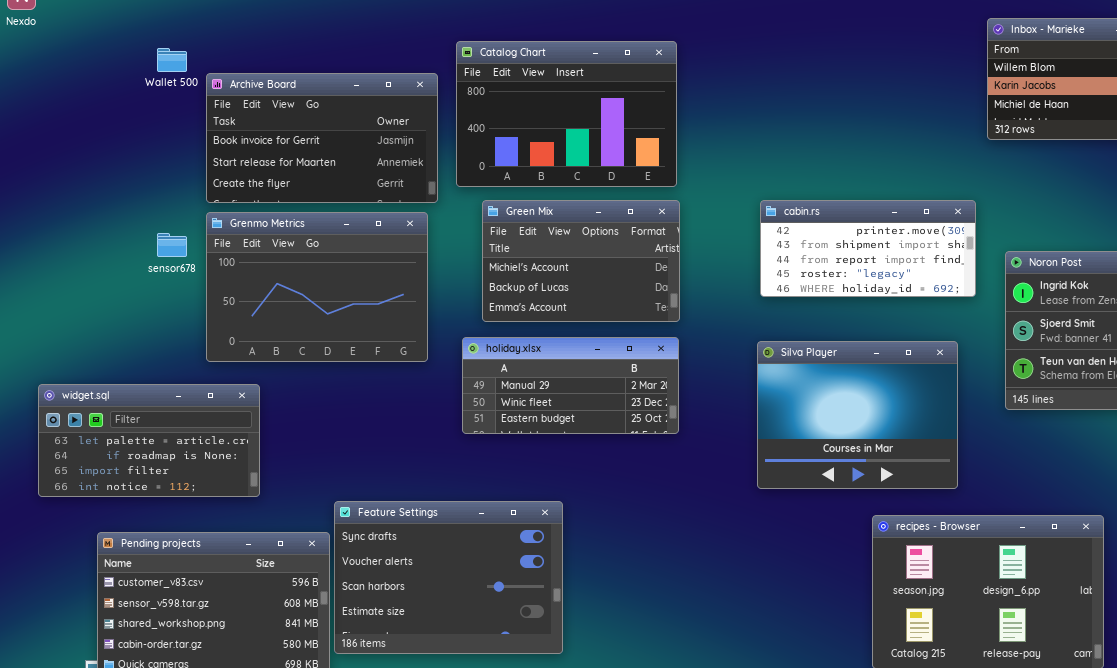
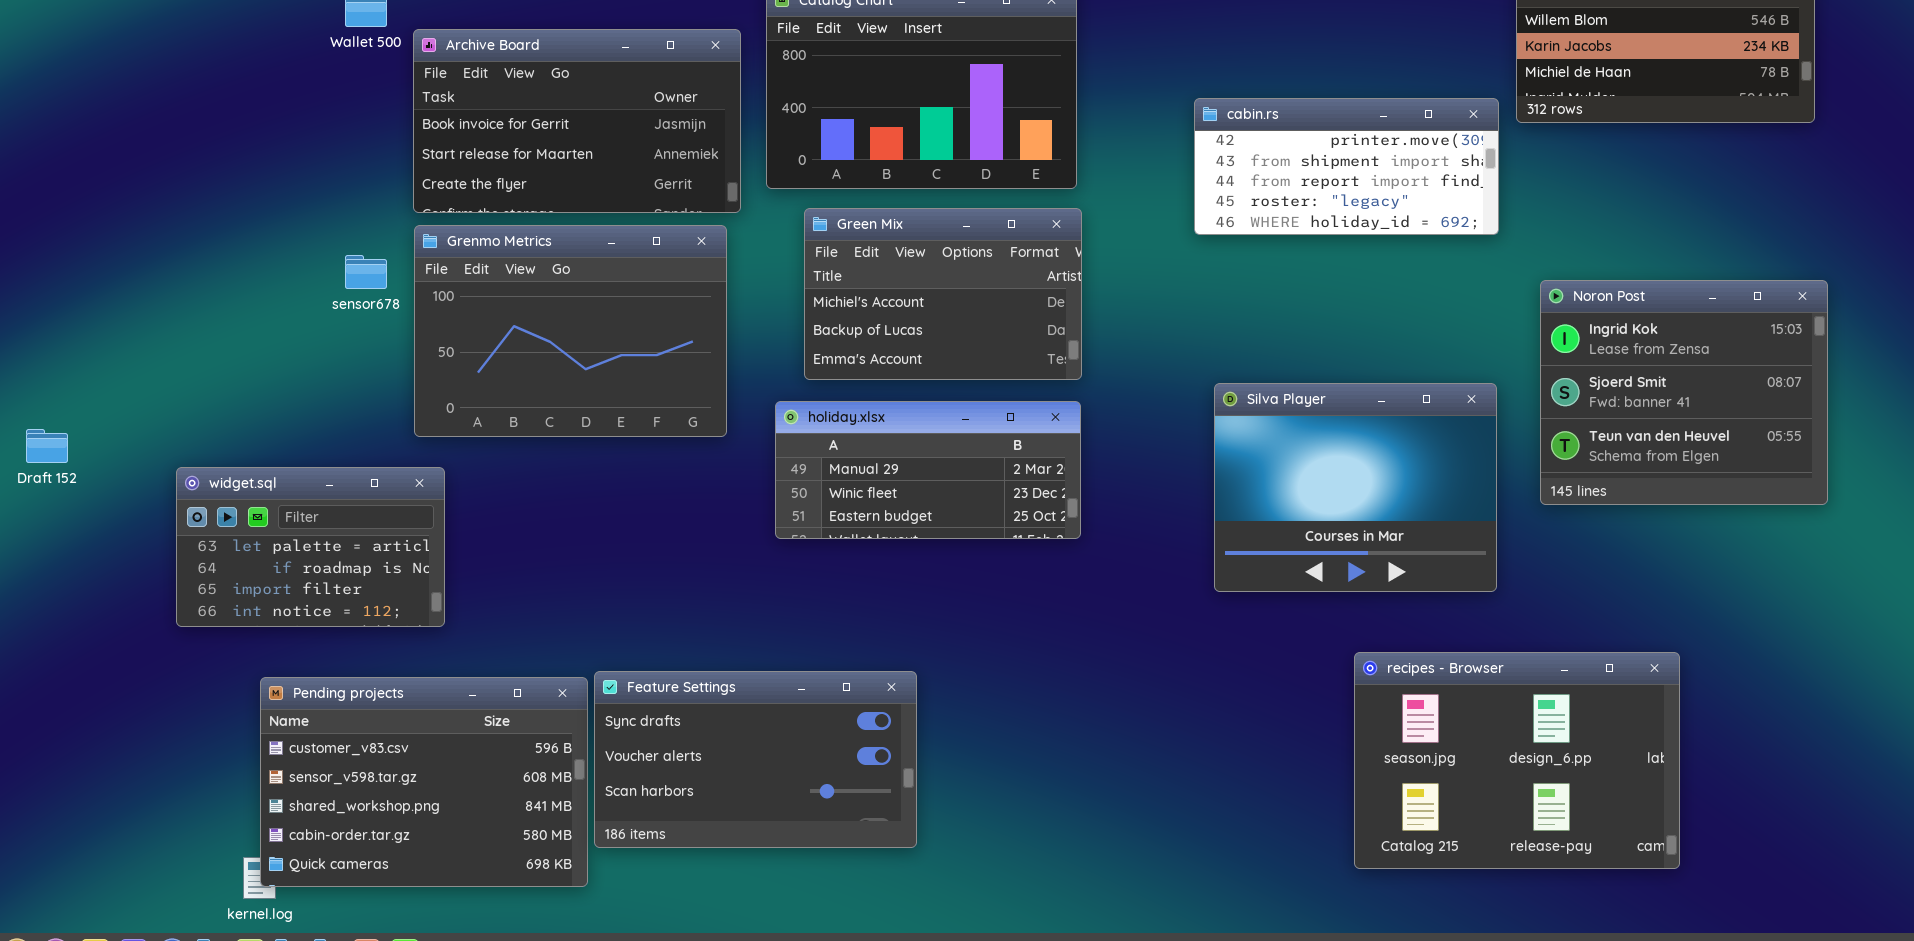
cabin.rs: [760,200,976,297] -> [1194,98,1499,235], moved
Silva Player: [757,341,958,489] -> [1214,383,1497,592], moved
widget.sql: [38,384,260,497] -> [176,467,445,627], resized
Feature Settings: [334,501,563,654] -> [594,671,917,848], resized

